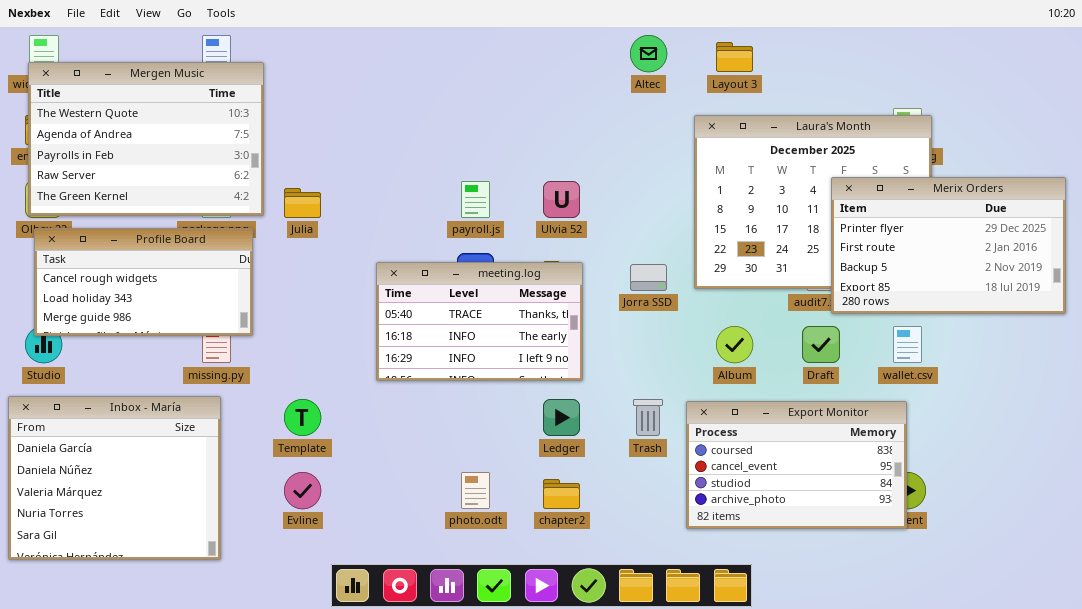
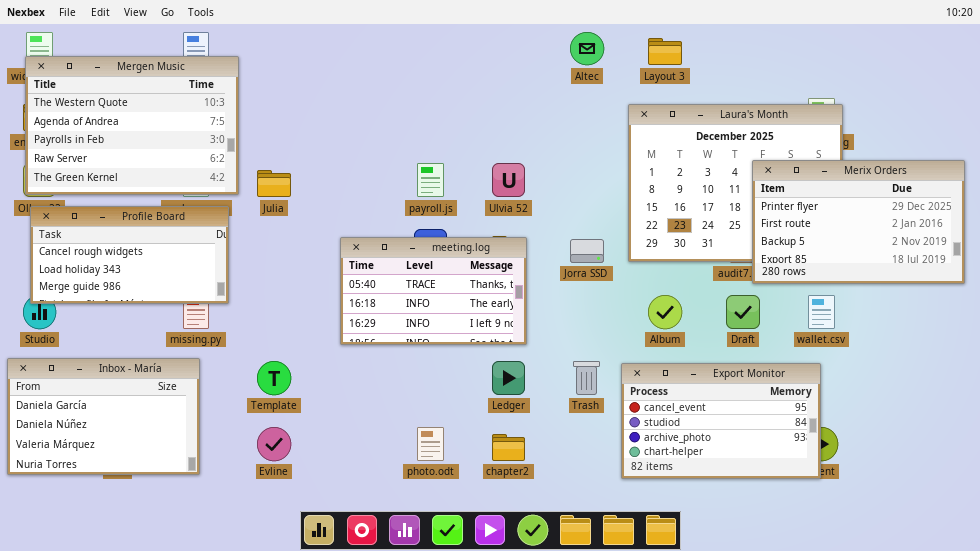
Inbox - María: [8,396,221,560] -> [7,358,200,475], resized
Export Monitor: [686,401,907,529] -> [621,363,821,479], scrolled down 1 row

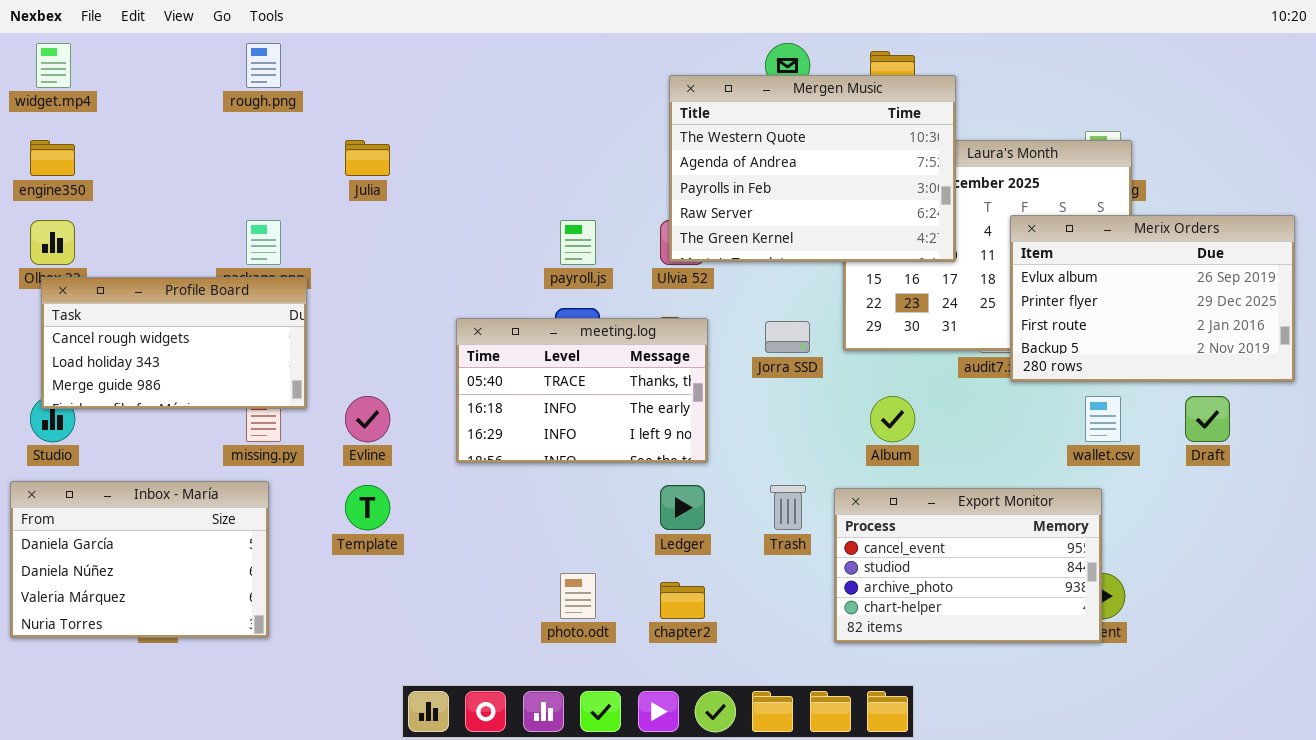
Mergen Music: [25,56,239,195] -> [669,75,956,262], moved
Merix Orders: [752,160,965,284] -> [1010,215,1295,382], scrolled up 1 row
Julia: [257,170,291,197] -> [345,140,390,176], moved
Draft: [726,295,760,329] -> [1185,396,1230,442], moved
Evline: [257,427,291,461] -> [345,396,390,442], moved

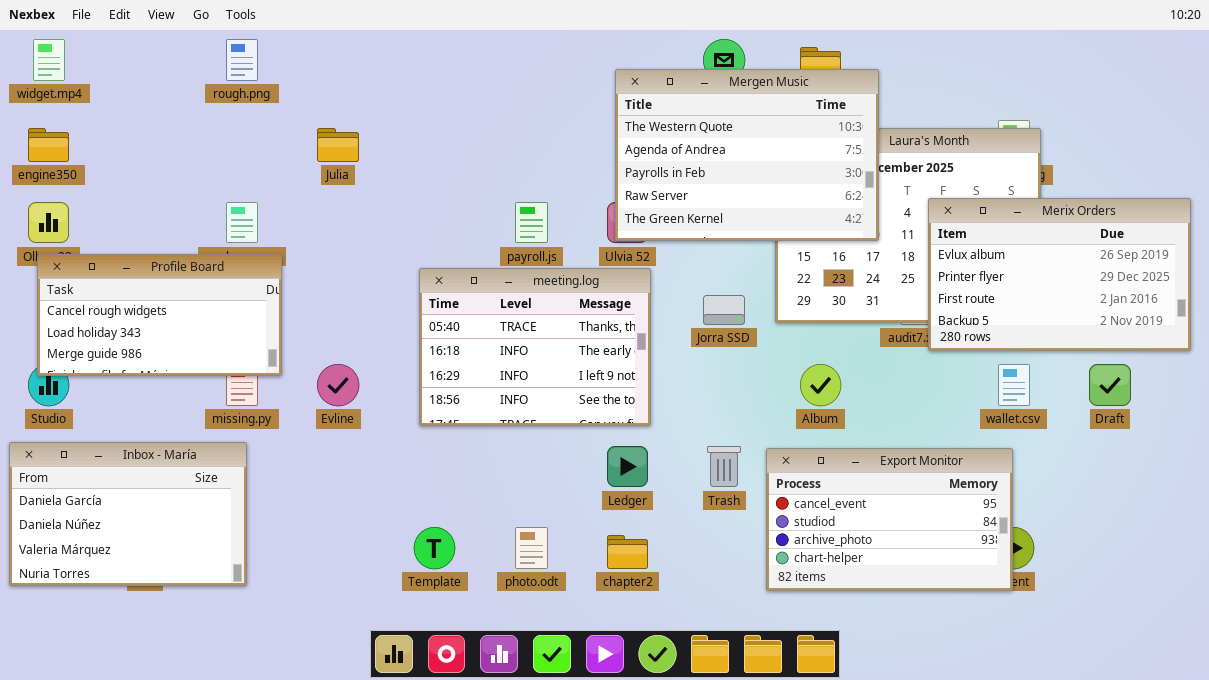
meeting.log: [456,318,708,463] -> [419,268,651,426], resized
Template: [345,485,390,530] -> [414,527,455,569], moved

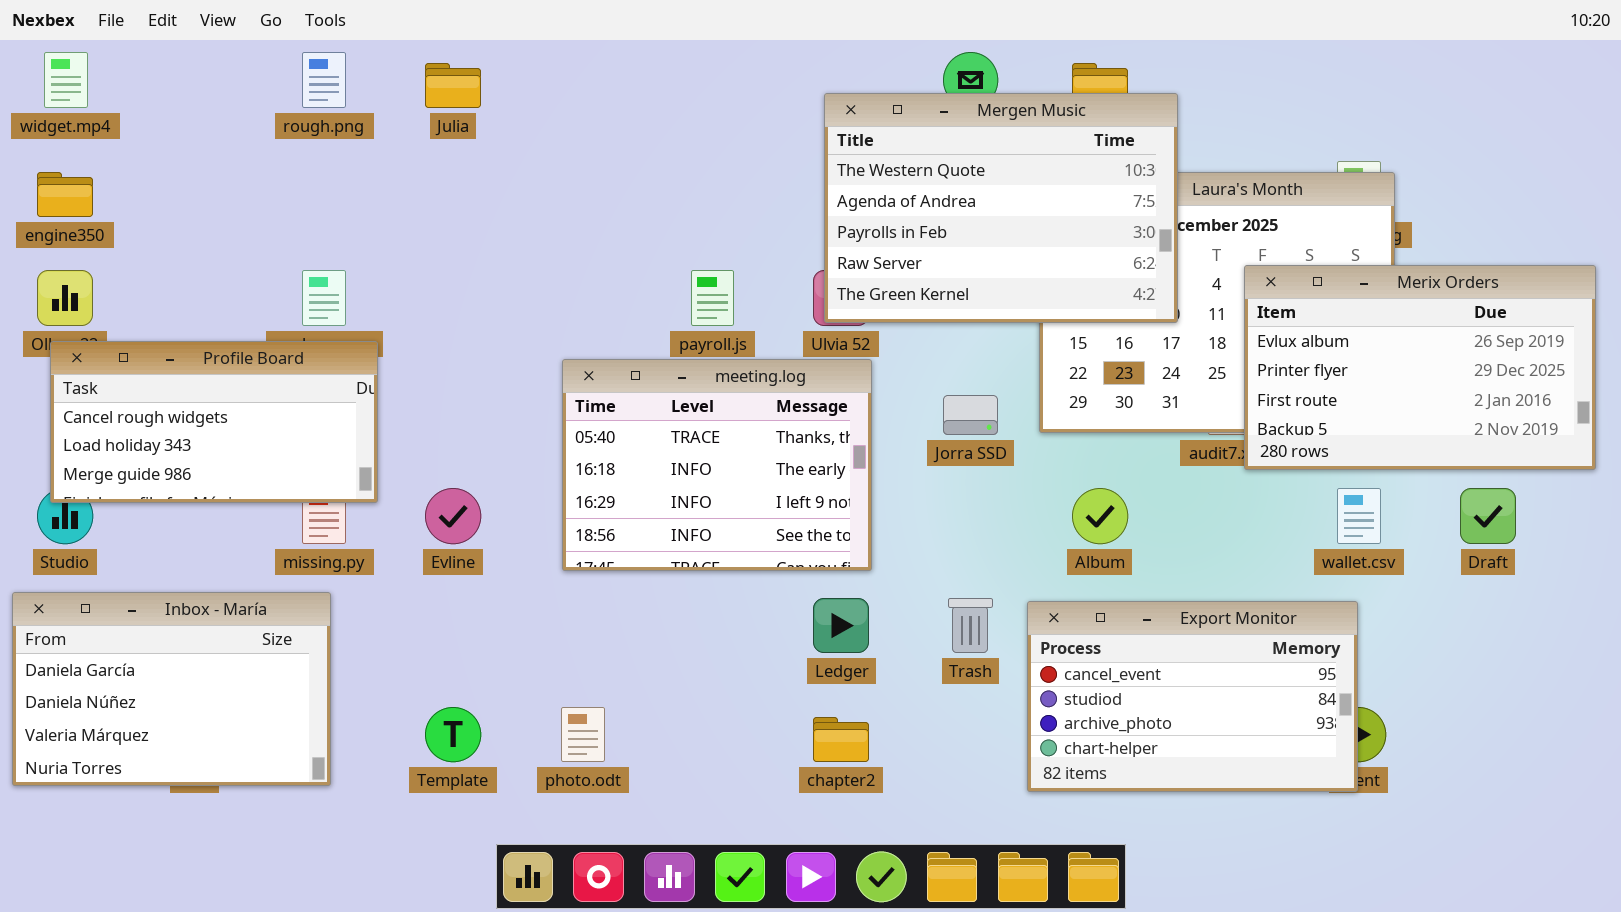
Julia: [317,128,359,162] -> [425,63,481,108], moved
Template: [414,527,455,569] -> [425,707,481,762], moved
photo.odt: [515,527,548,569] -> [561,707,605,762], moved

